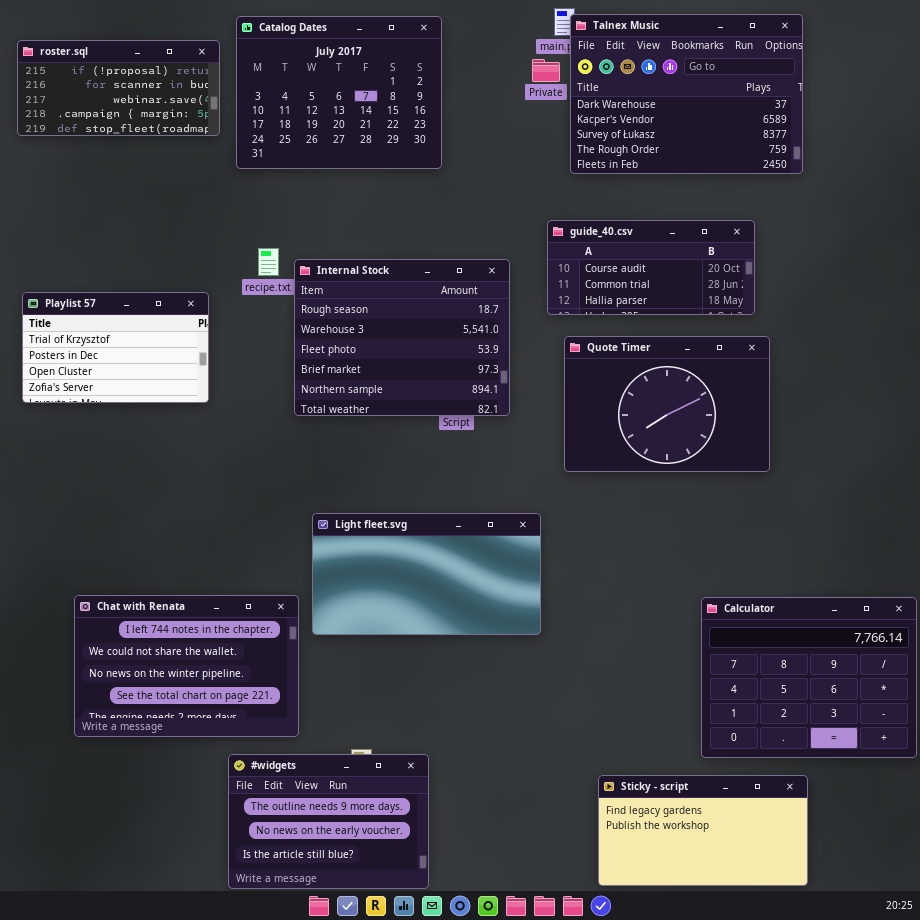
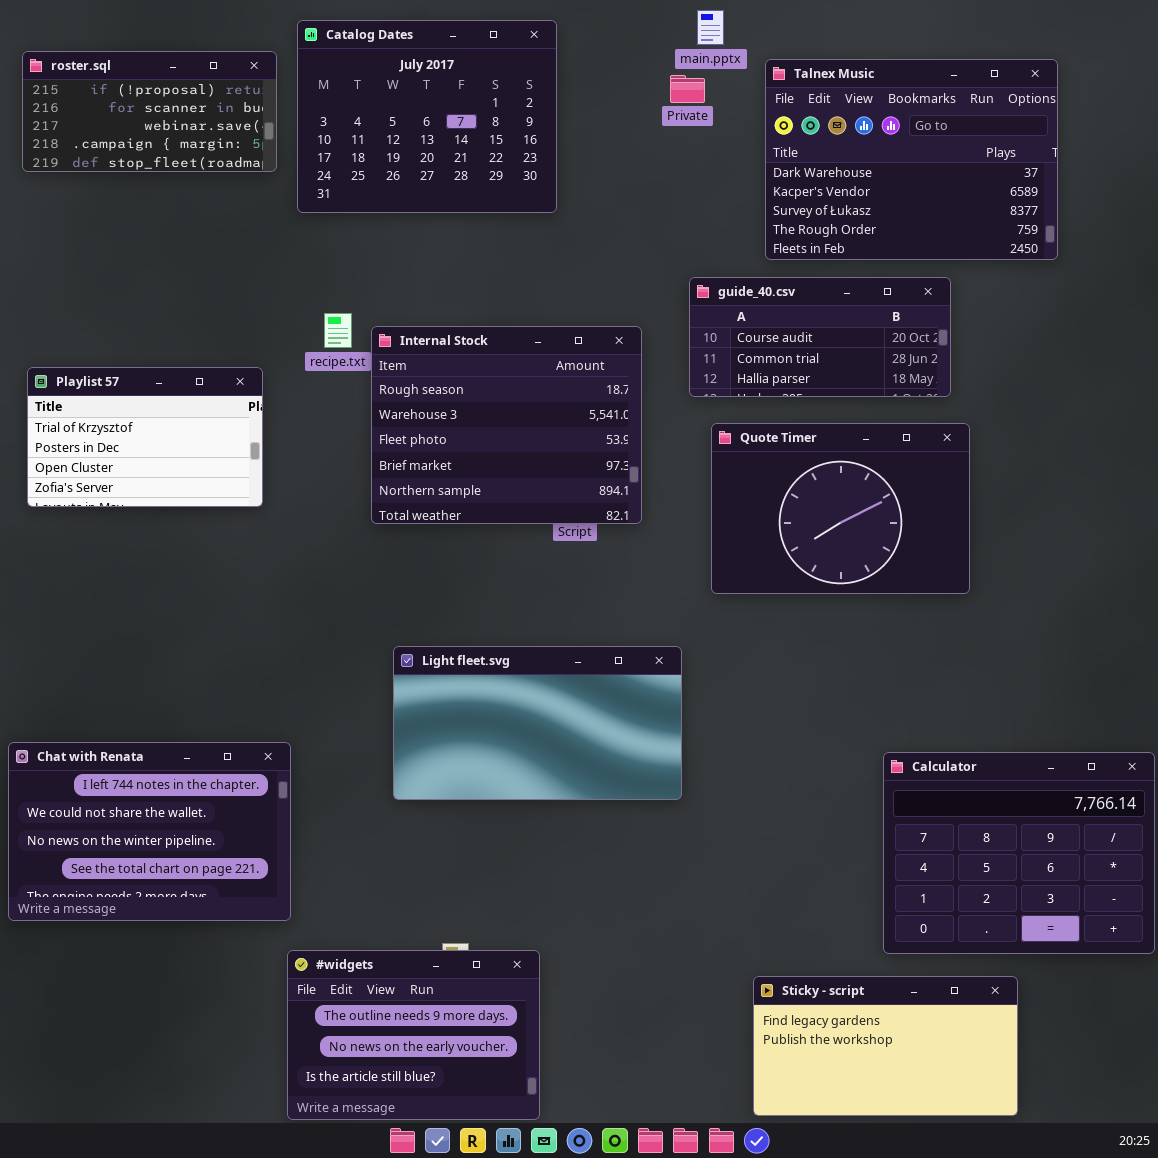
Talnex Music: [570,14,803,174] -> [765,59,1058,260], moved
Chat with Renata: [74,595,299,737] -> [8,742,291,921], moved

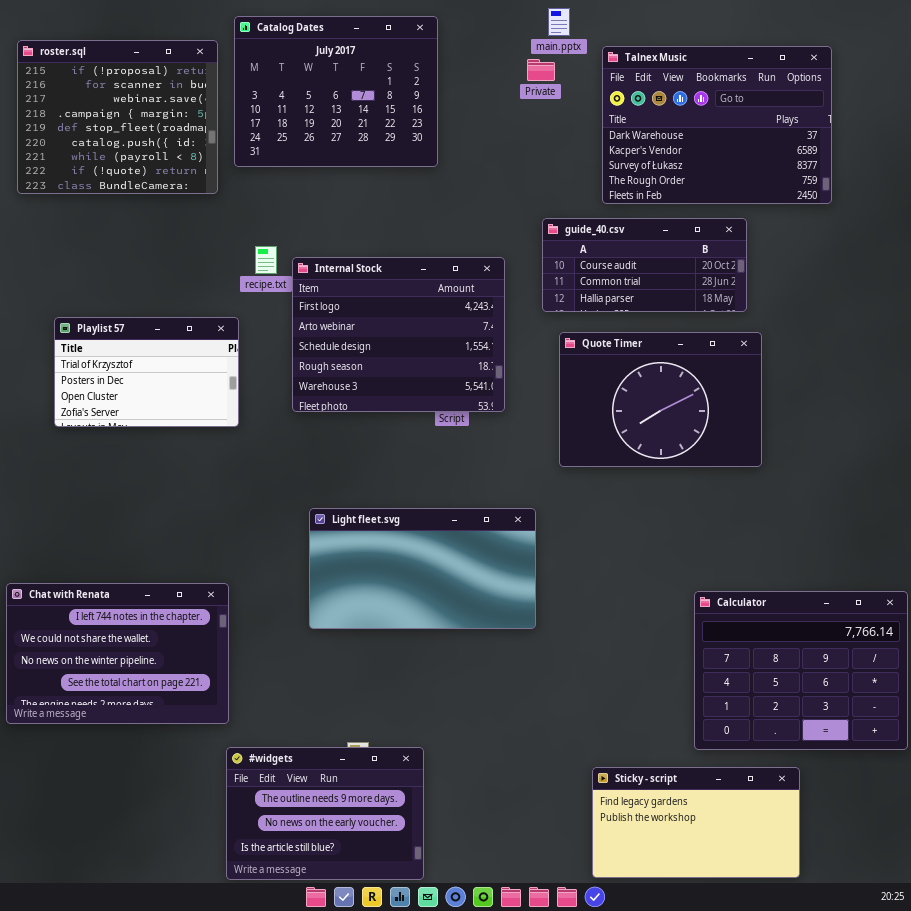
roster.sql: [22,51,277,172] -> [17,40,218,194], resized
Internal Stock: [371,326,642,524] -> [292,257,505,412], scrolled up 3 rows
Playlist 57: [27,367,263,507] -> [54,317,239,427], moved

